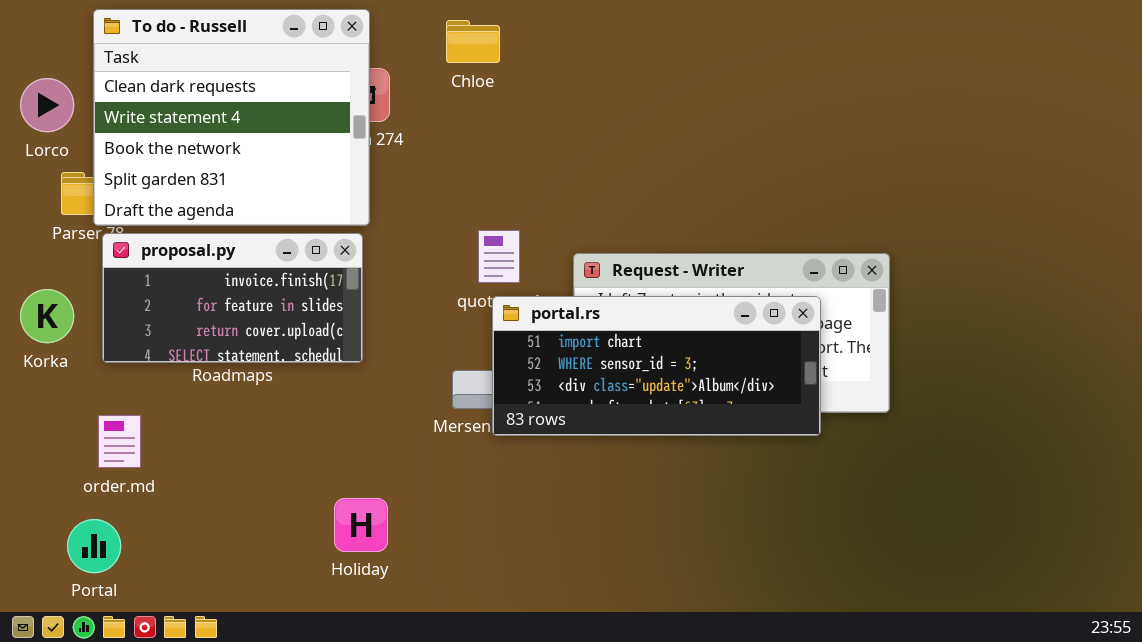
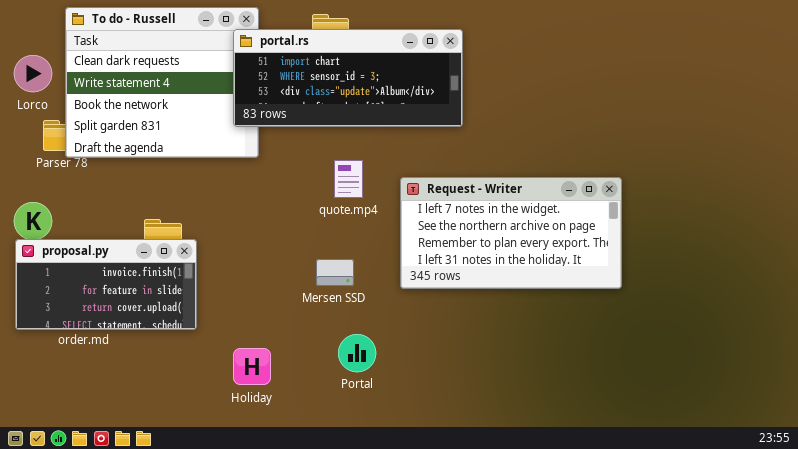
proposal.py: [102,233,363,363] -> [15,239,197,330], moved
portal.rs: [492,296,821,436] -> [233,29,463,127], moved
Portal: [67,519,121,573] -> [338,334,376,372], moved

